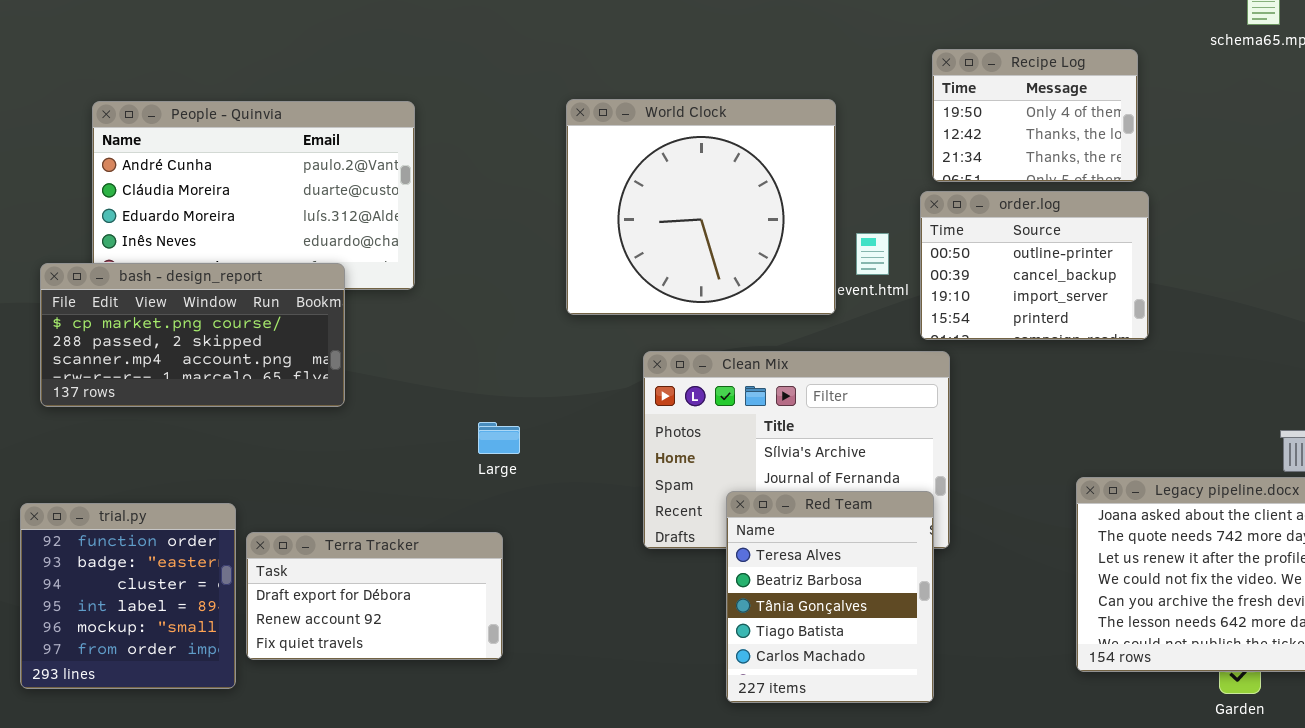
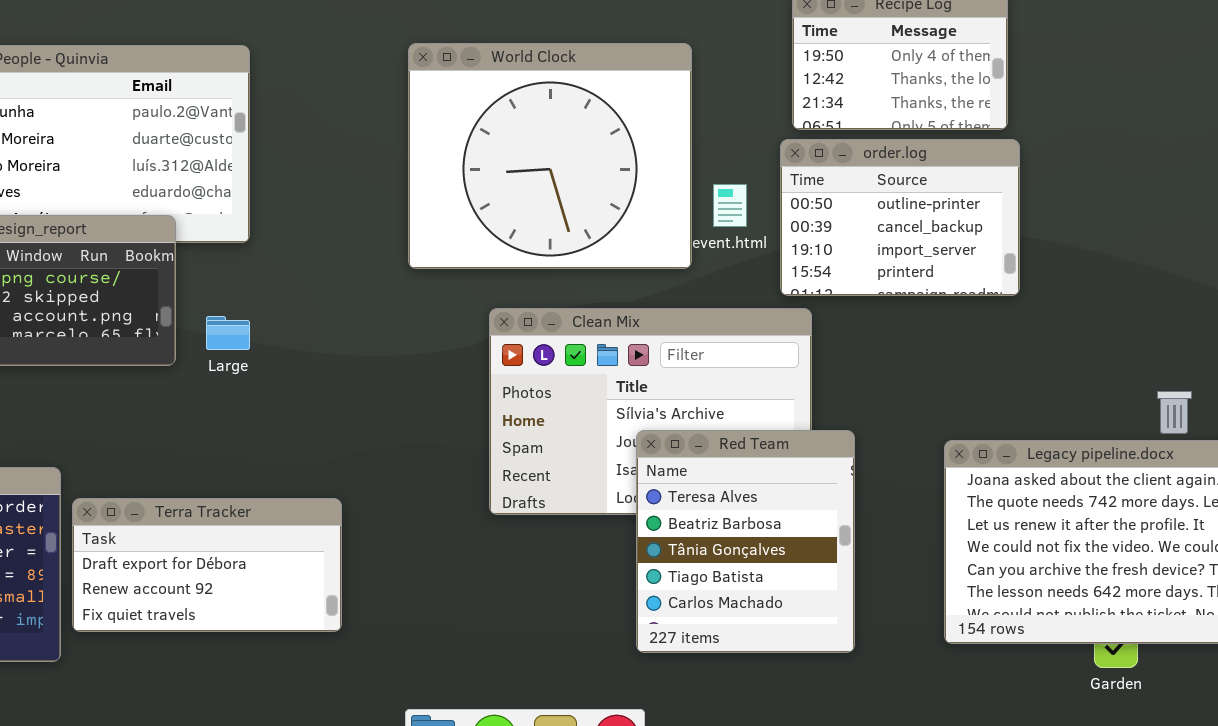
Large: [478,422,520,454] -> [206,316,250,350], moved
Red Team: [726,491,934,703] -> [636,430,855,653], moved

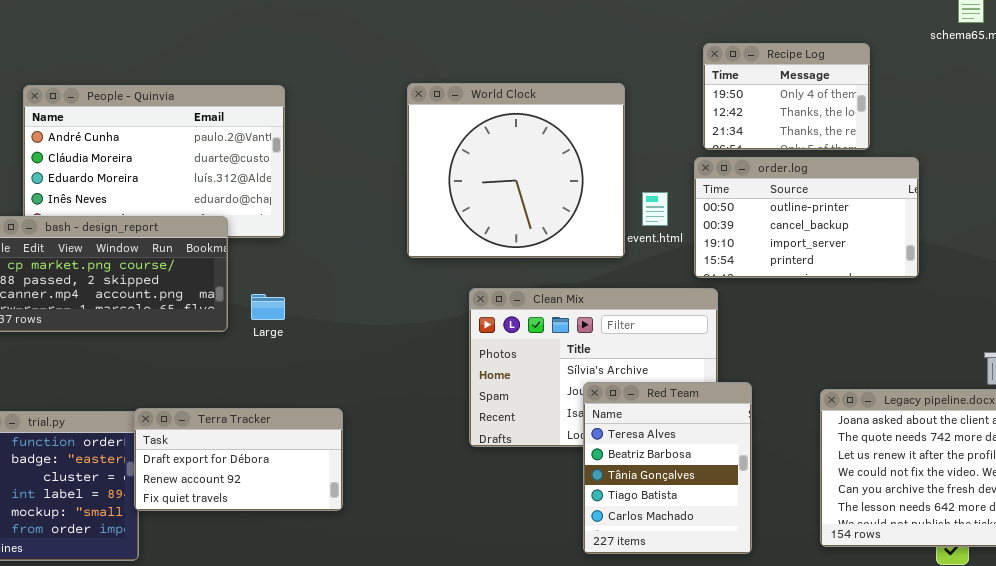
order.log: [780,139,1020,296] -> [694,157,919,278], resized
Terra Tracker: [72,498,342,632] -> [134,408,343,511], moved

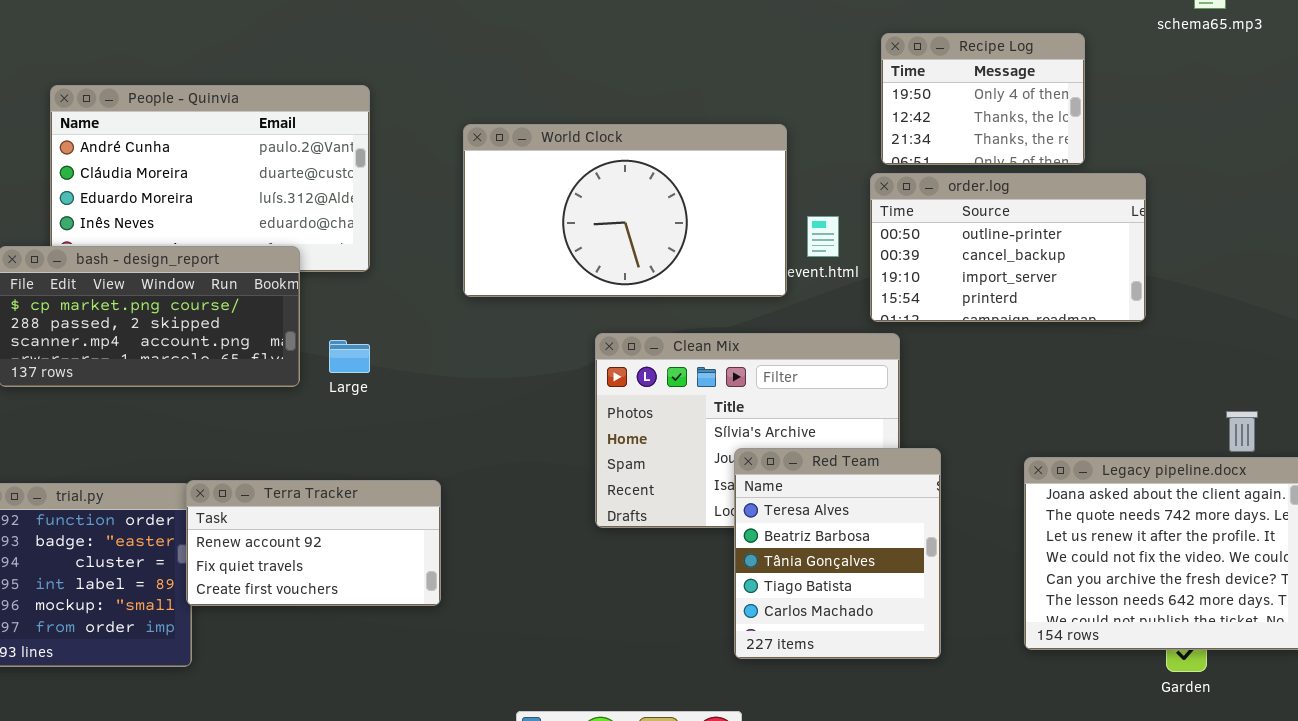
World Clock: [407,83,625,258] -> [463,124,787,297], resized
Terra Tracker: [134,408,343,511] -> [186,480,441,606], scrolled down 1 row

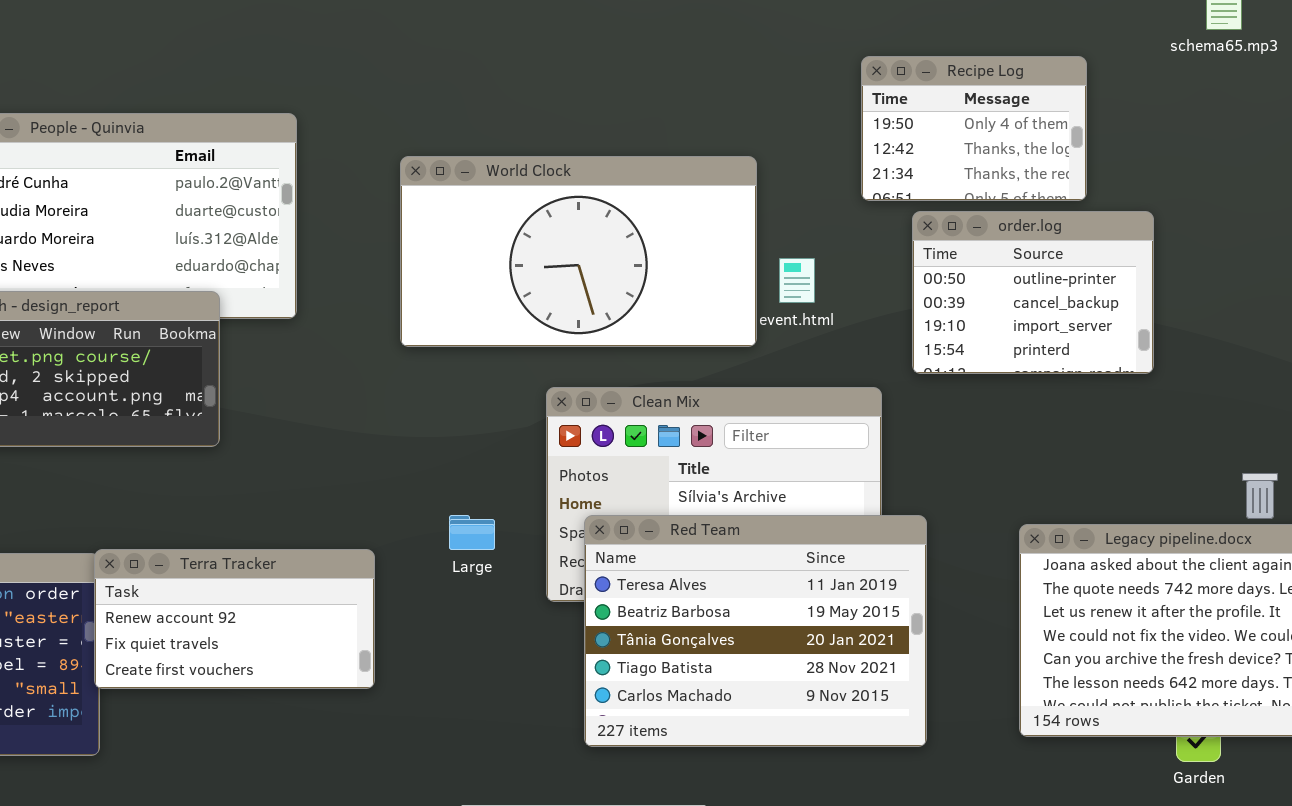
order.log: [870,173,1146,322] -> [912,211,1154,374], resized
Large: [329,340,370,373] -> [449,515,495,550], moved
Red Team: [734,448,941,659] -> [584,515,927,747], resized

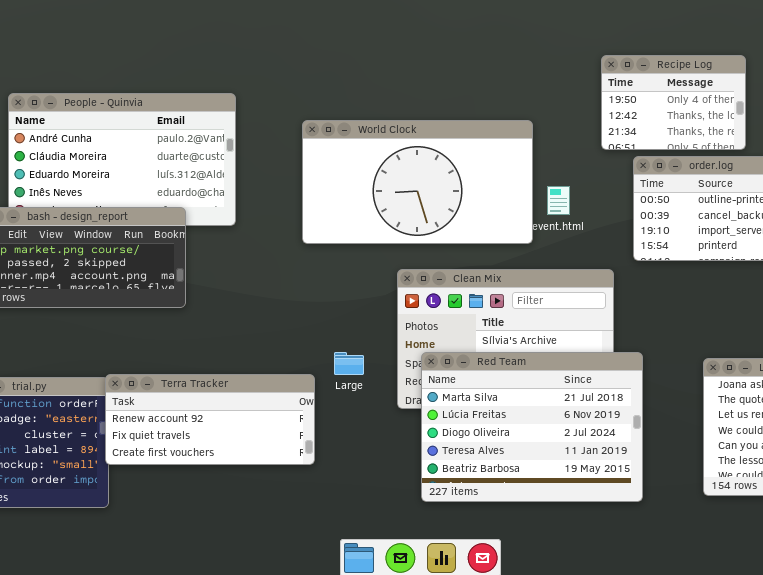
Red Team: [584,515,927,747] -> [421,352,643,502], scrolled up 3 rows
Terra Tracker: [94,549,375,689] -> [105,374,315,465], resized

